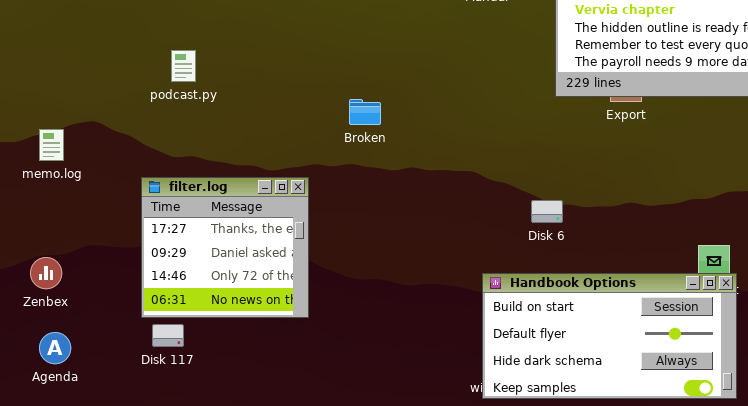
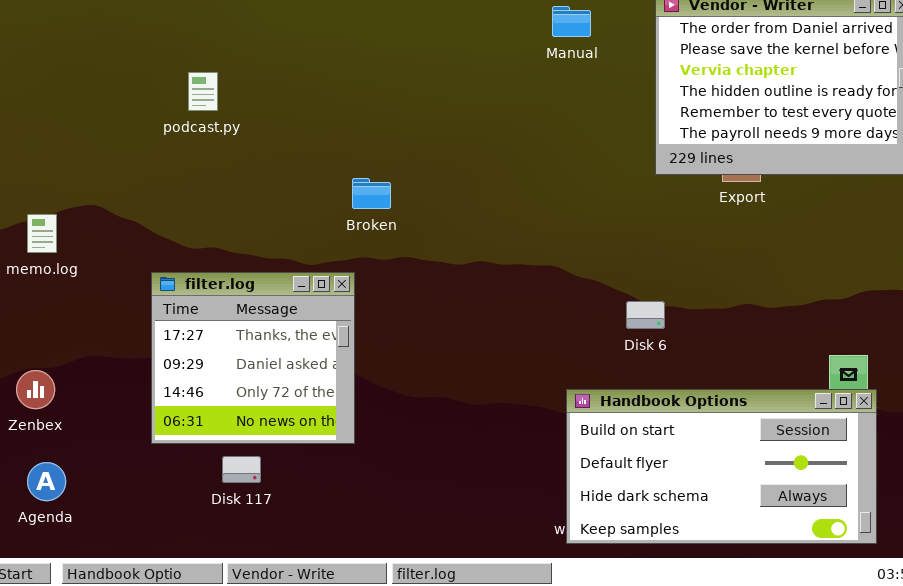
podcast.py: [171,50,196,82] -> [188,72,218,111], moved
Broken: [349,99,381,125] -> [352,178,391,209], moved
Disk 117: [152,324,184,347] -> [222,456,261,483], moved

